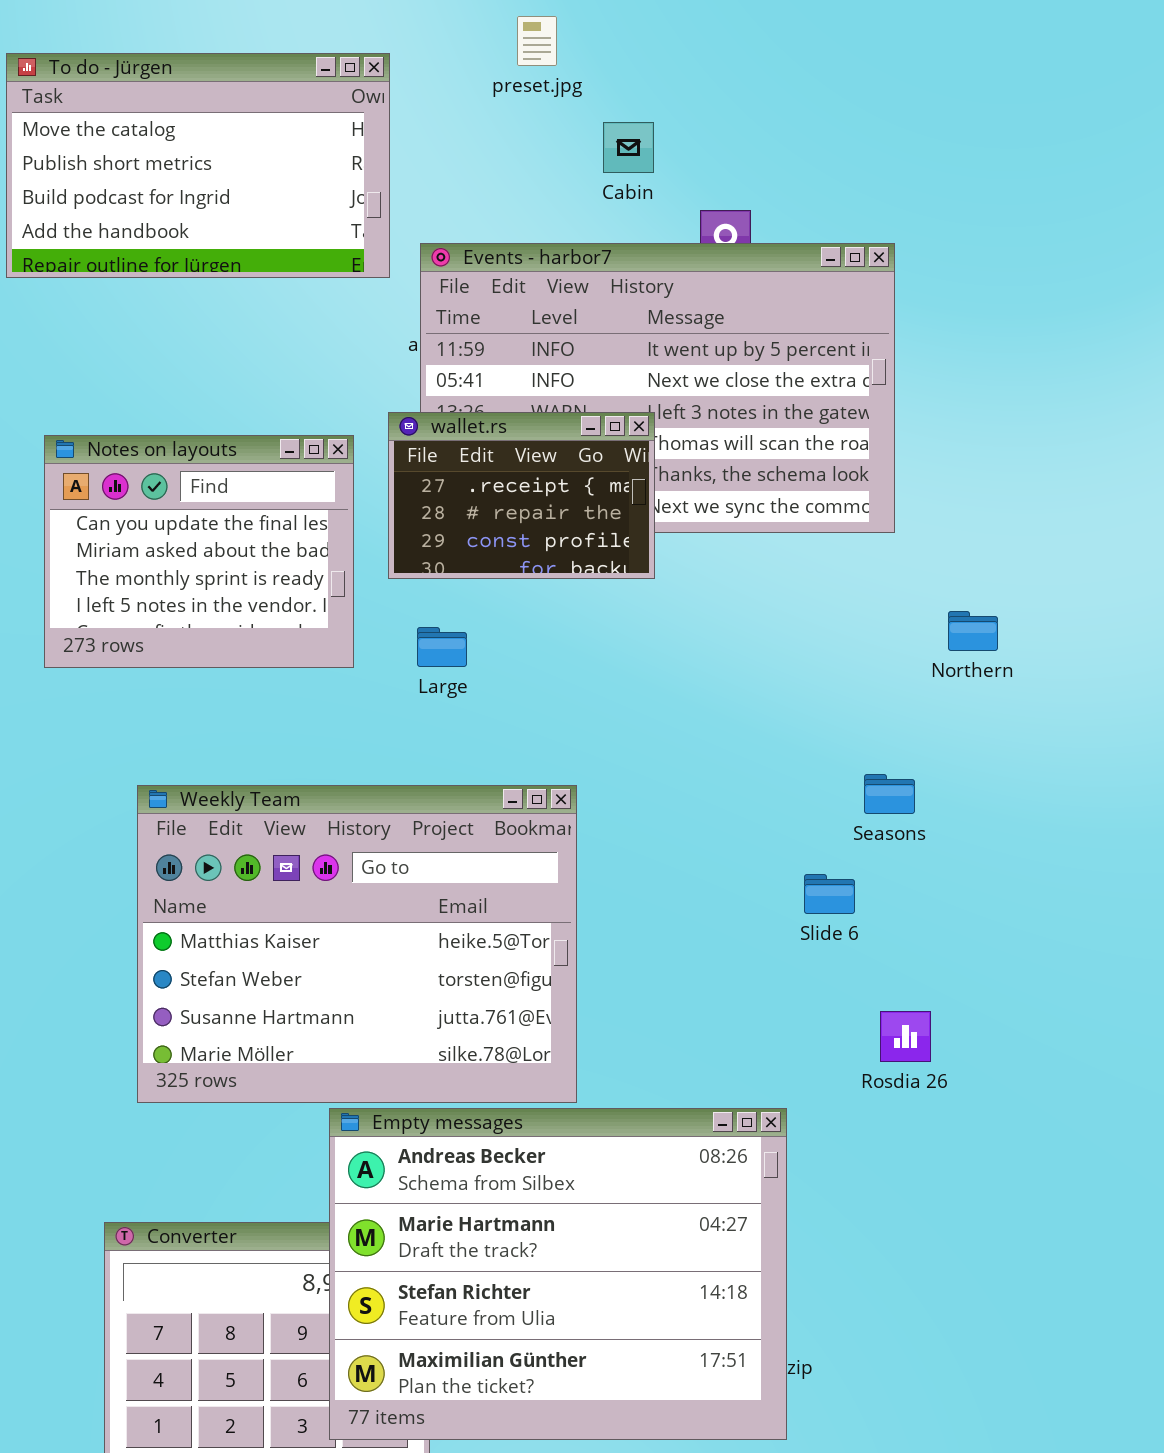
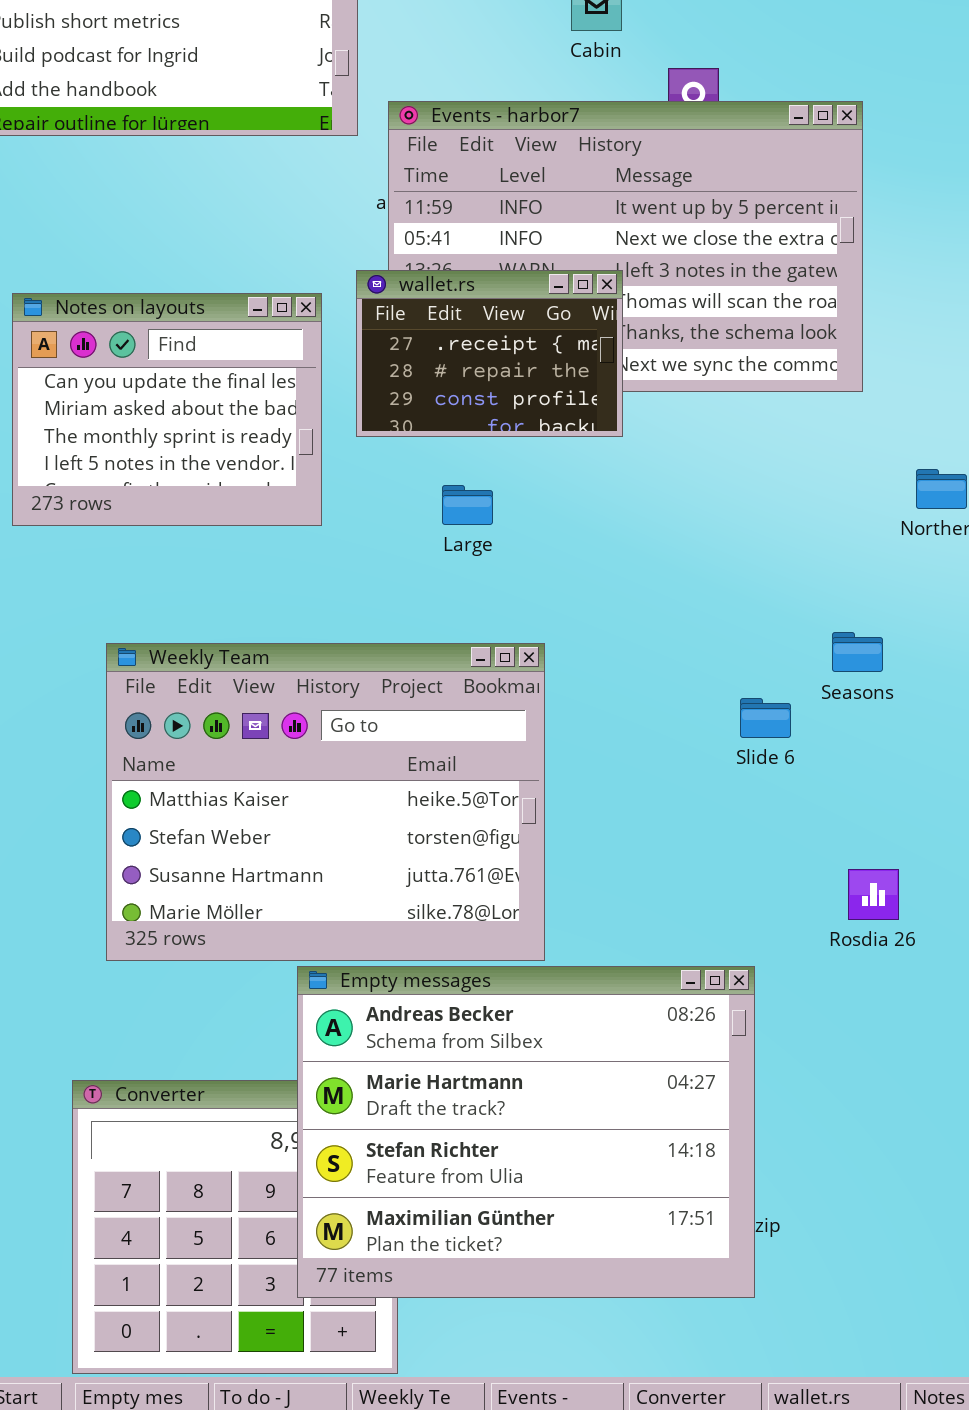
Large: [417,627,467,667] -> [442,485,493,525], moved
Slide 6: [804,874,855,914] -> [740,698,791,738], moved

